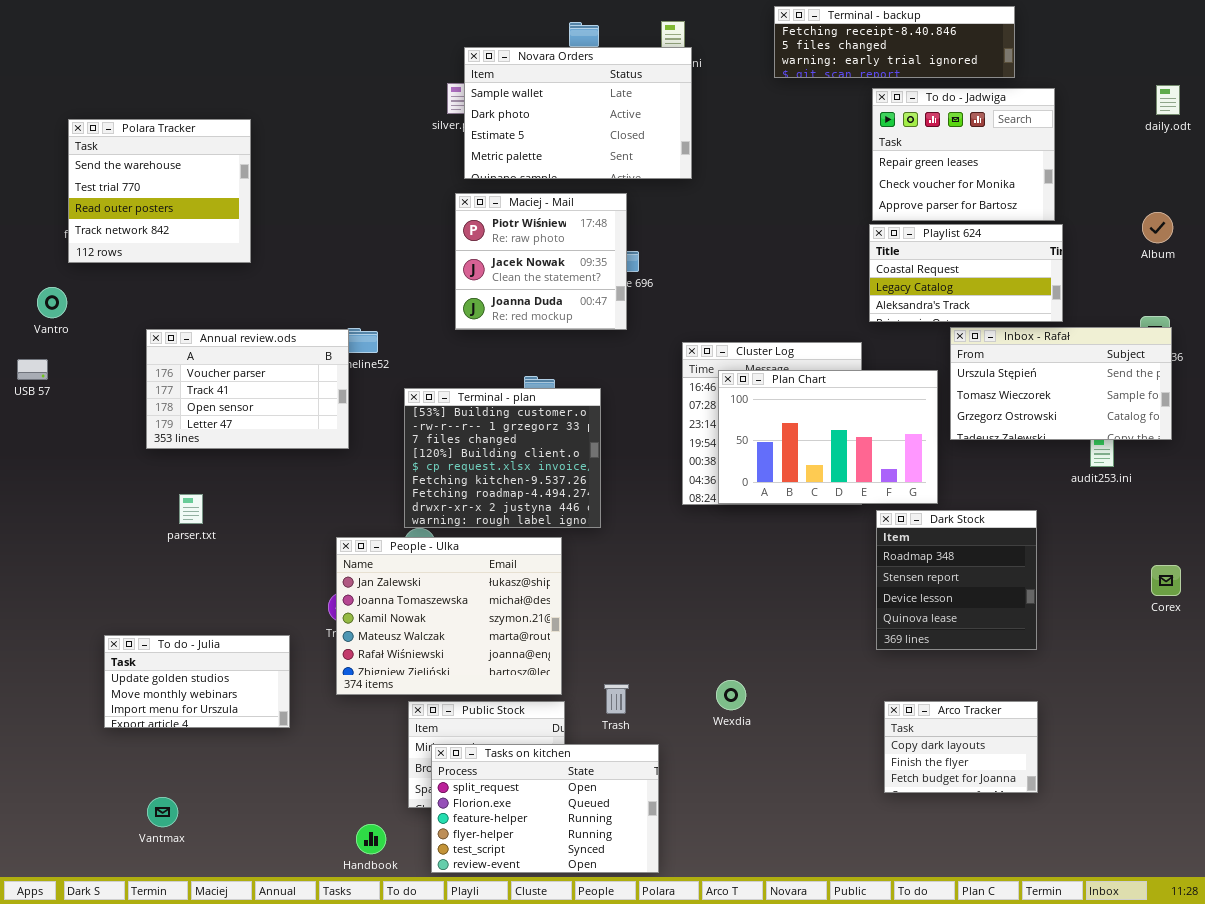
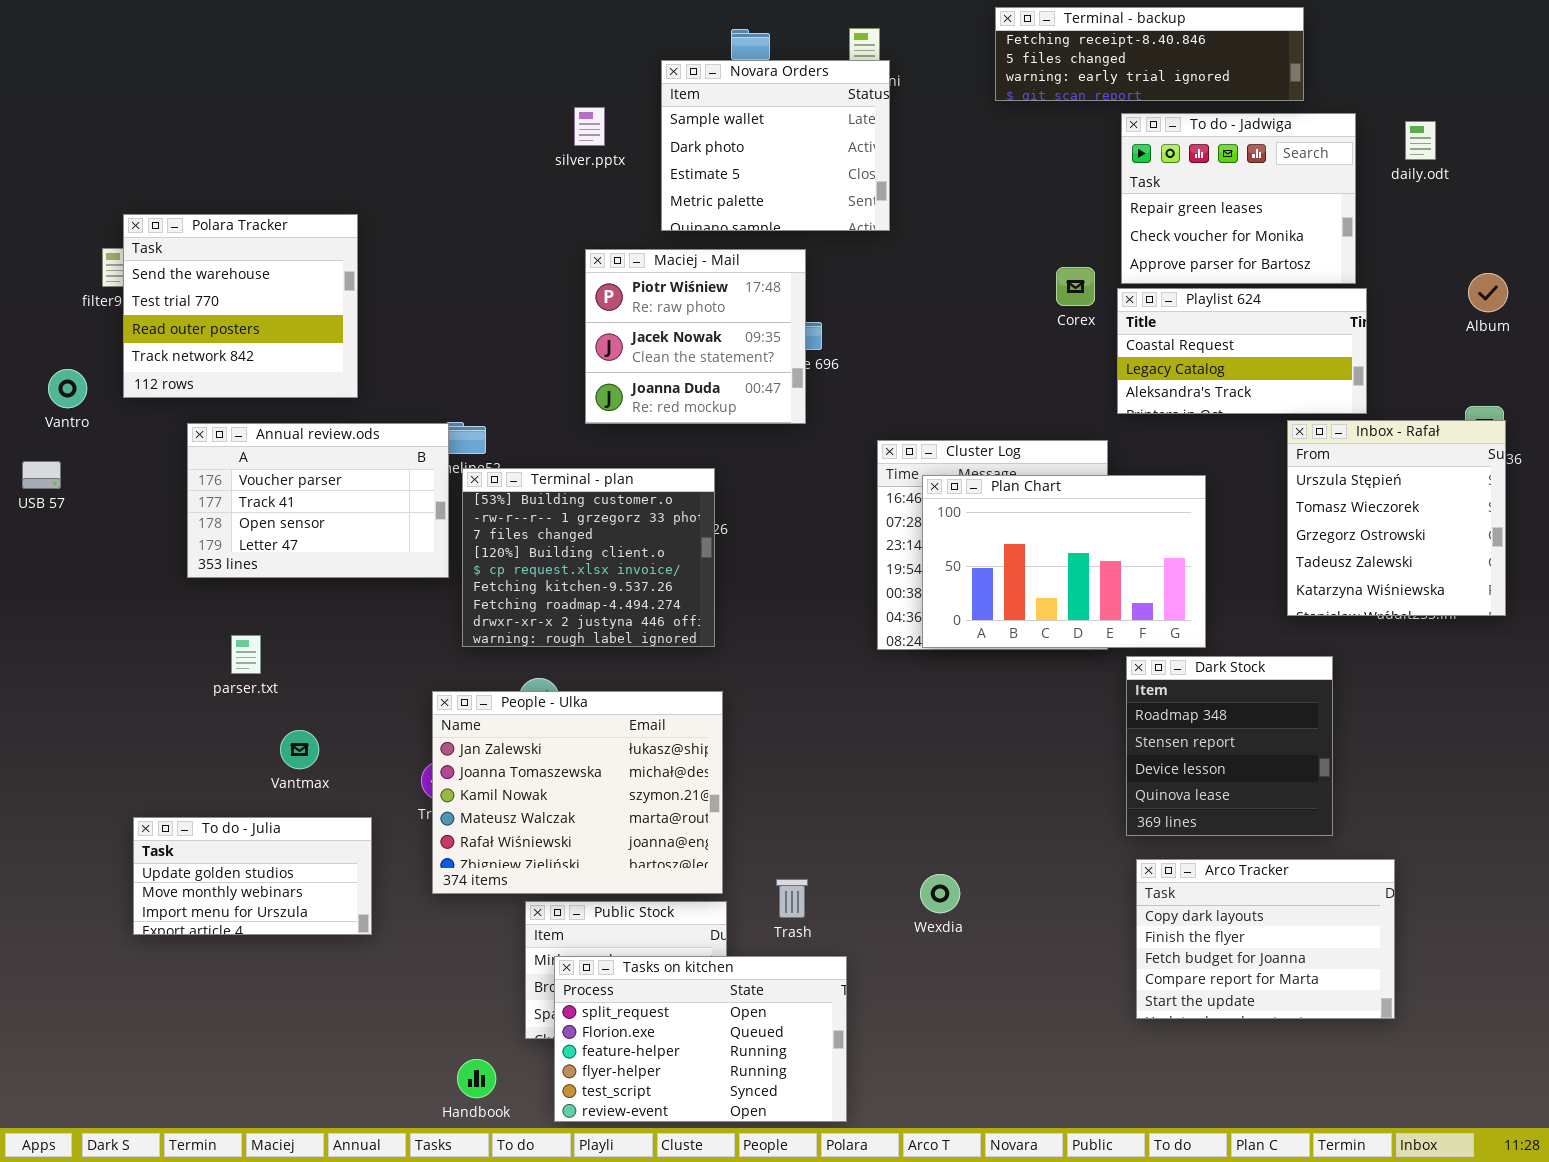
Novara Orders: [464,47,692,179] -> [661,60,890,231], resized
daily.odt: [1156,85,1180,115] -> [1405,121,1436,160], moved
Polara Tracker: [68,119,251,263] -> [123,214,358,398], moved
Inbox - Rafał: [950,327,1172,440] -> [1287,420,1506,616], resized
Terminal - plan: [404,388,601,528] -> [462,468,715,647], moved
Corex: [1151,565,1181,596] -> [1056,267,1095,306], moved
Arco Tracker: [884,701,1038,793] -> [1136,859,1395,1019], resized
Vantmax: [147,797,178,827] -> [280,730,319,769], moved

